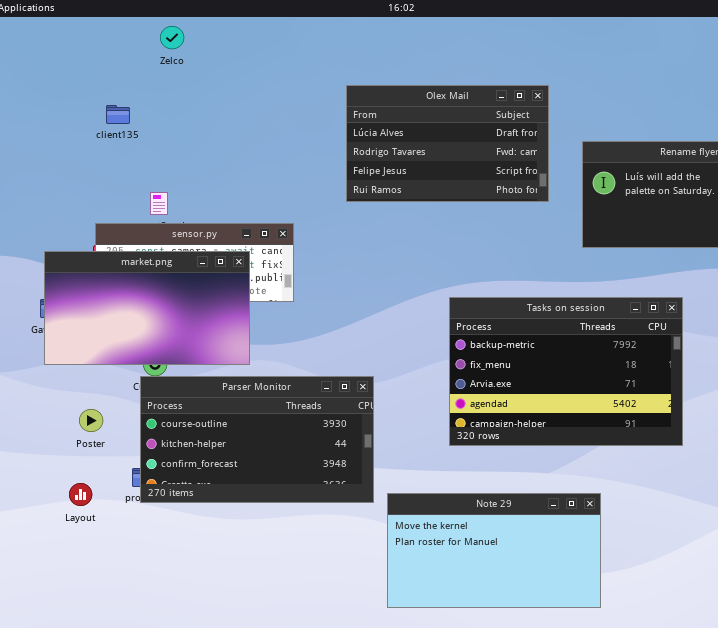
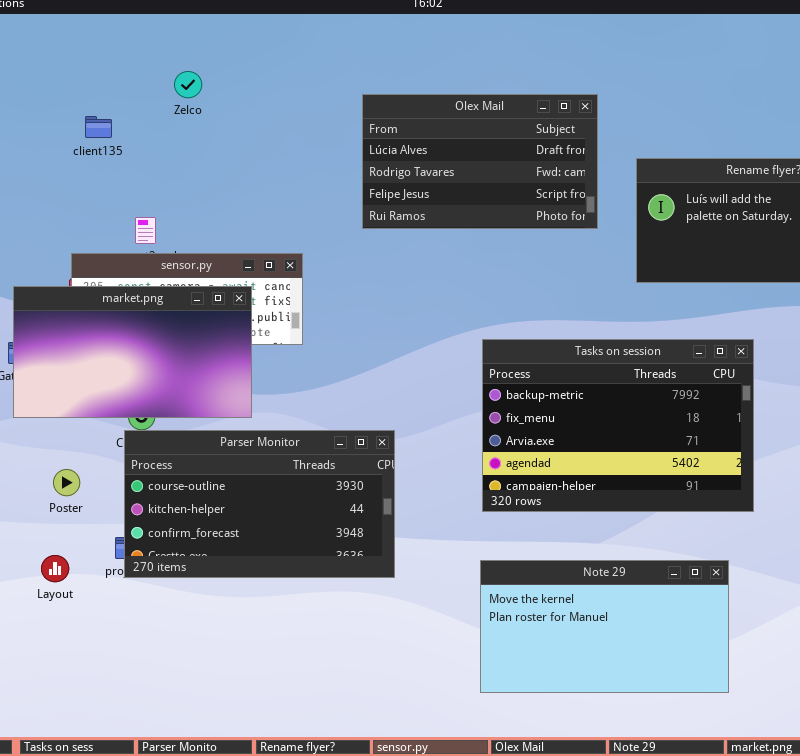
Zelco: [160,26,184,49] -> [174,71,202,98], moved
Note 29: [387,493,601,608] -> [480,560,729,693], moved

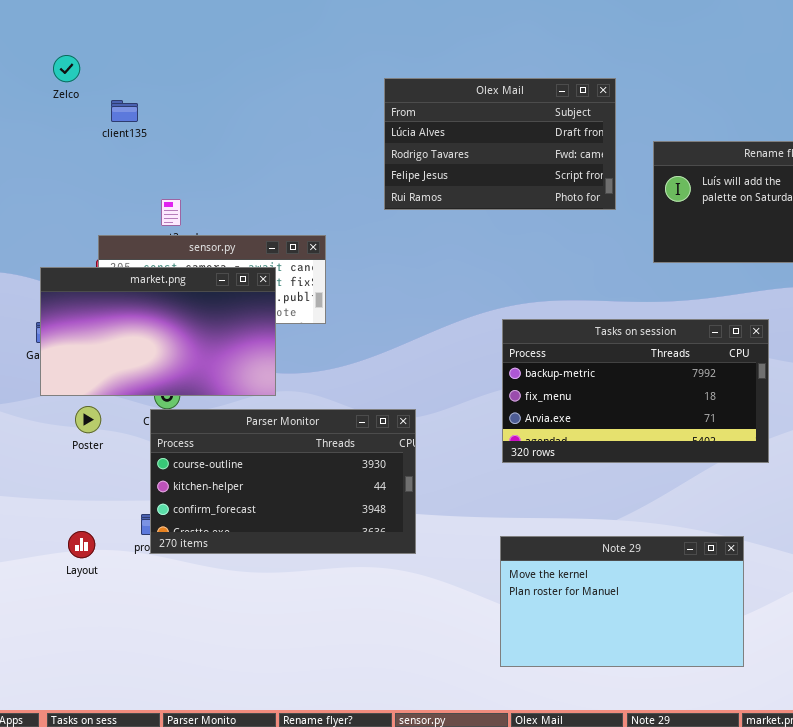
Zelco: [174,71,202,98] -> [53,55,80,82], moved
Tasks on session: [482,339,754,512] -> [502,319,769,463], resized
Poster: [53,469,80,496] -> [75,406,101,433], moved

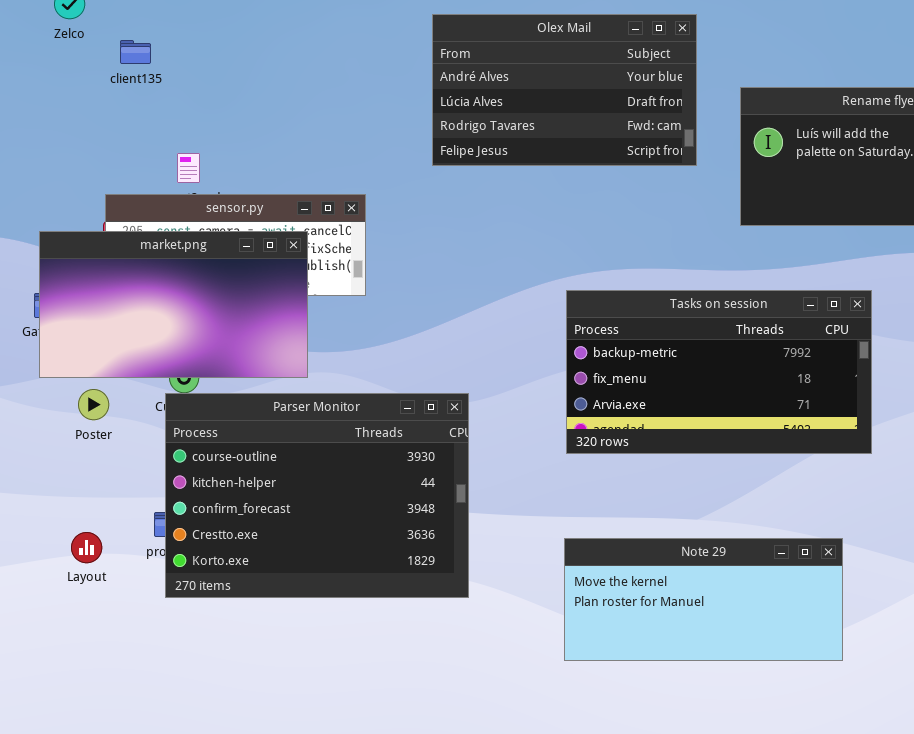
Olex Mail: [384,78,616,210] -> [432,14,697,166], scrolled up 1 row
Parser Monitor: [150,409,416,554] -> [165,393,469,598], resized
Note 29: [500,536,744,667] -> [564,538,843,661], resized

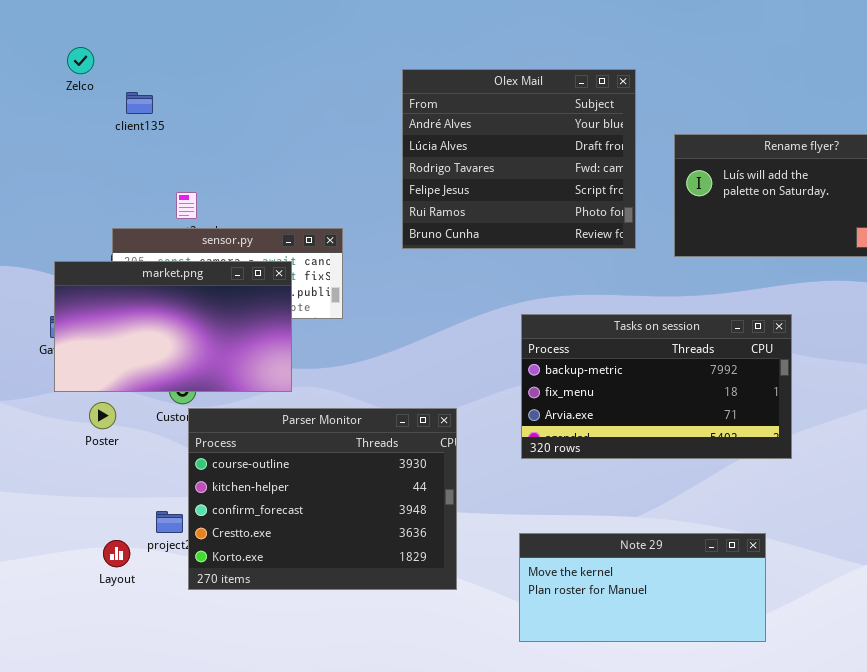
Olex Mail: [432,14,697,166] -> [402,69,636,249], resized
Parser Monitor: [165,393,469,598] -> [188,408,457,590], moved
Layout: [71,532,102,563] -> [103,540,130,567], moved

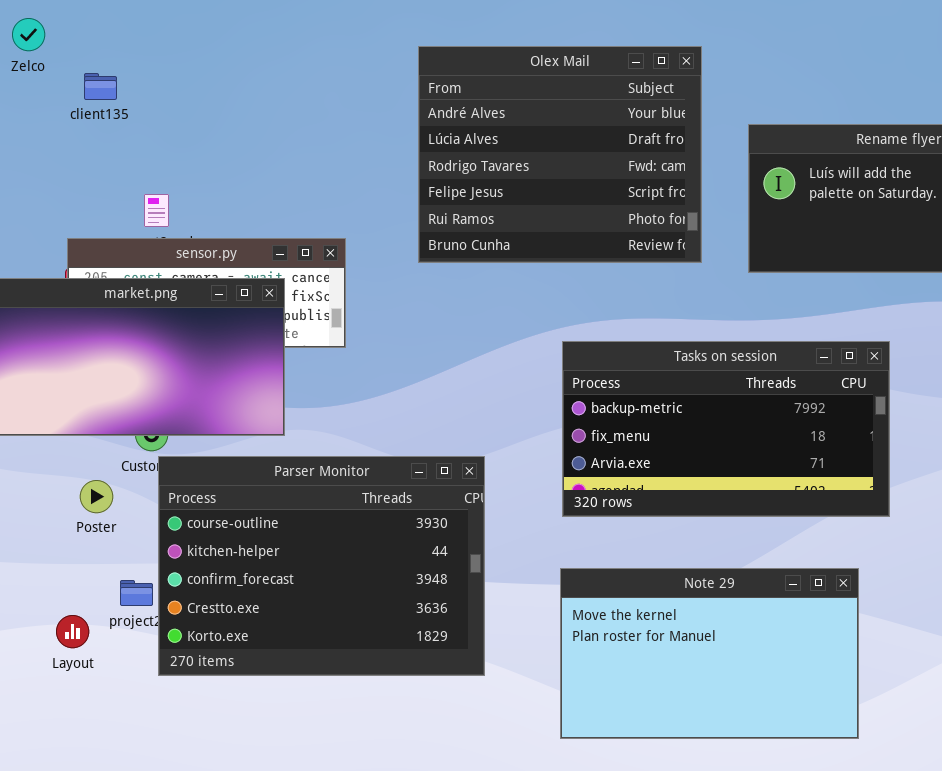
Poster: [89,402,116,429] -> [80,480,113,513], moved
Note 29: [519,533,766,642] -> [560,568,859,739], resized

